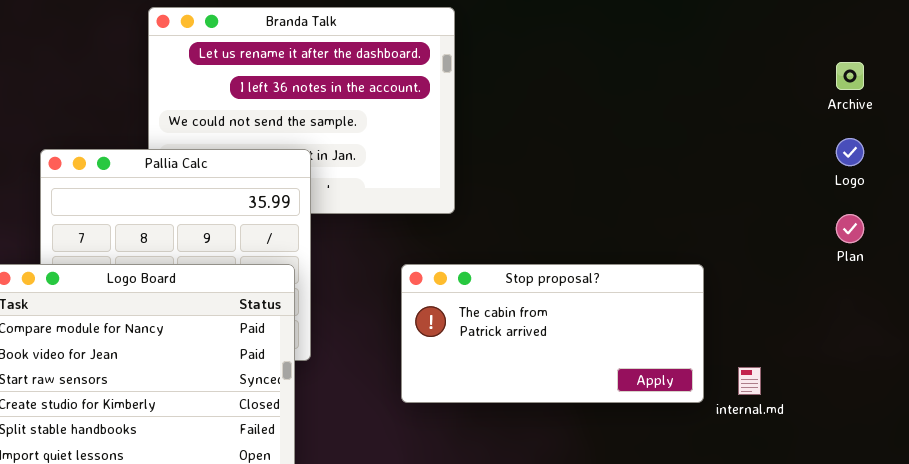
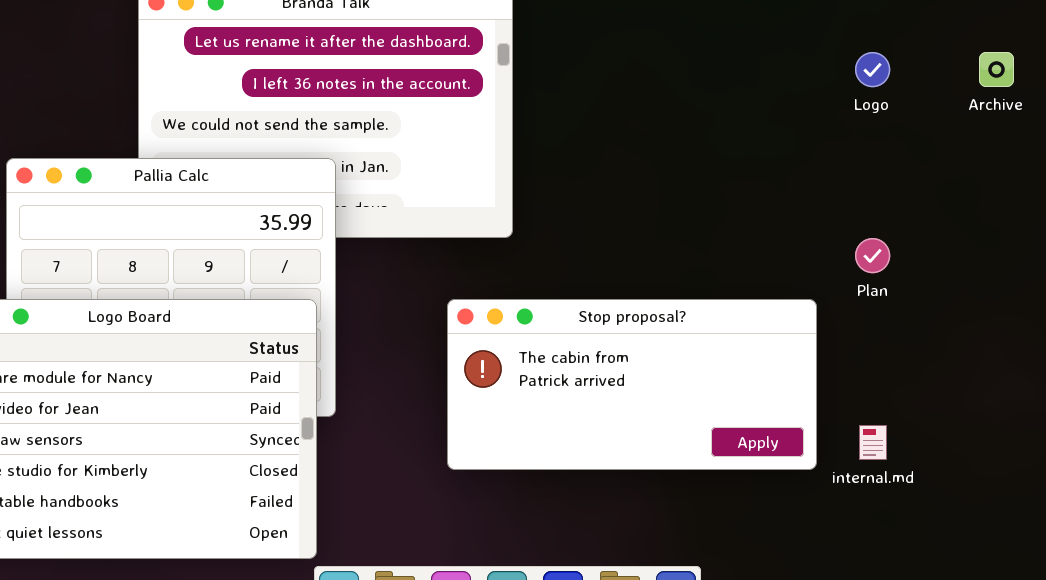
Logo: [836,138,864,166] -> [855,52,890,87], moved
Plan: [836,214,864,243] -> [855,238,890,273], moved

